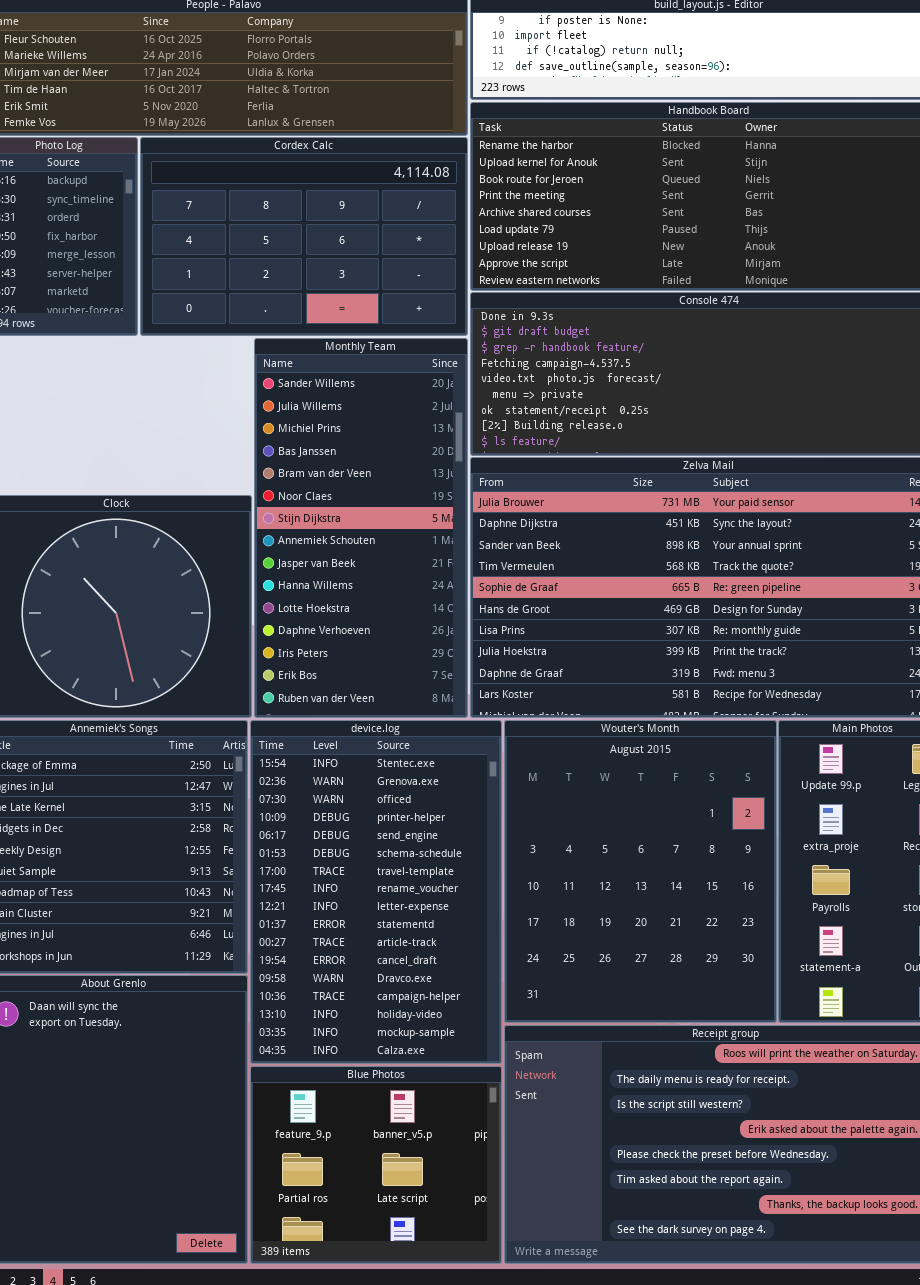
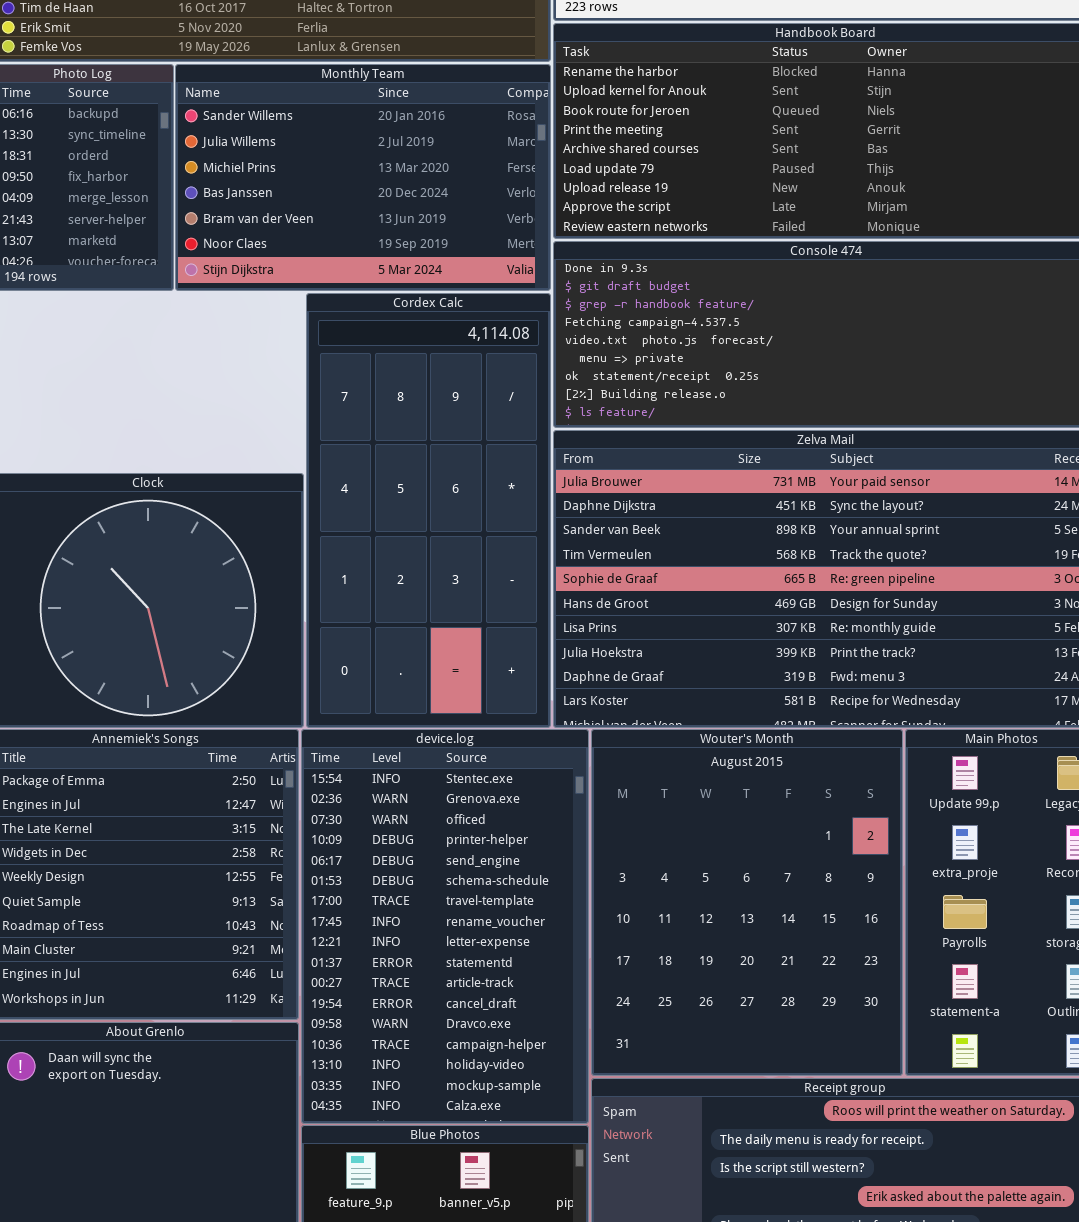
Cordex Calc: [140,137,468,336] -> [306,293,551,728], moved, resized
Monthly Team: [254,338,468,718] -> [175,64,551,291], moved, resized

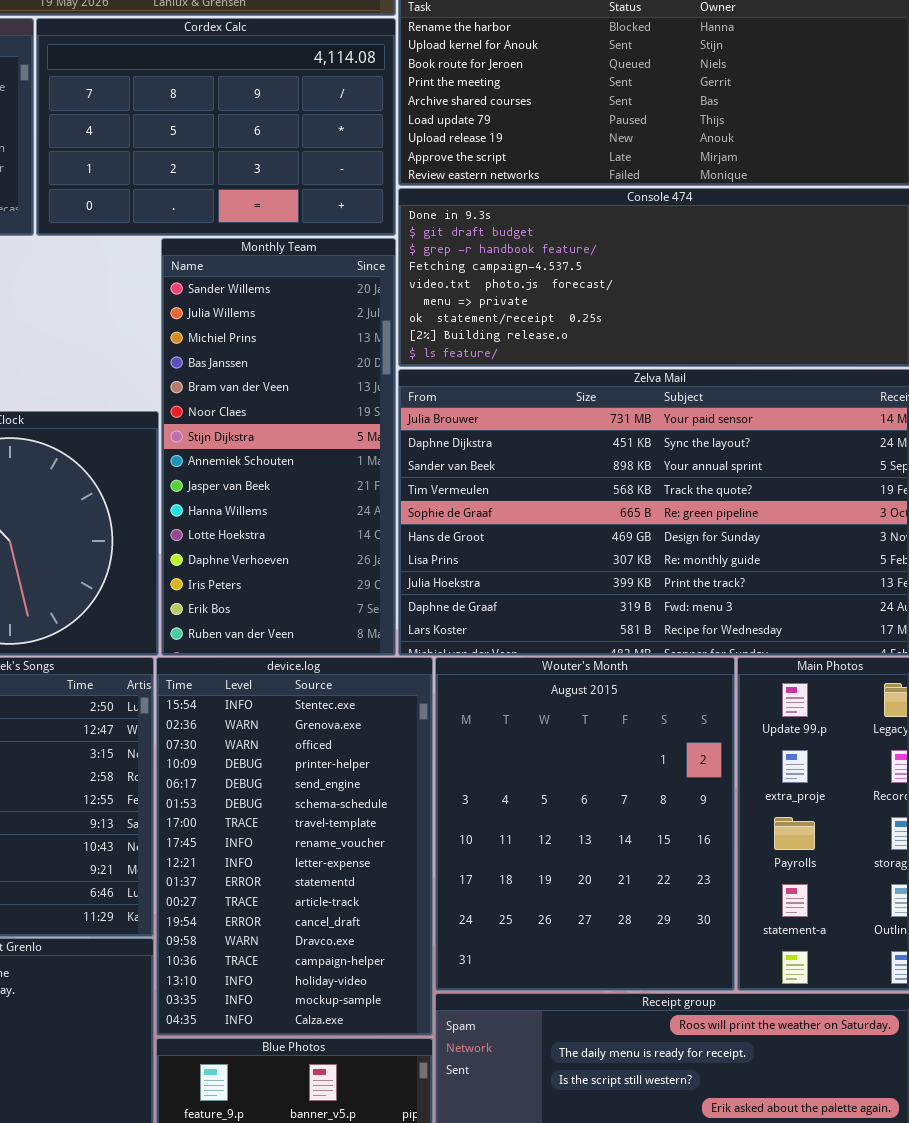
Monthly Team: [175,64,551,291] -> [161,238,396,656], moved, resized
Cordex Calc: [306,293,551,728] -> [36,18,396,236], moved, resized

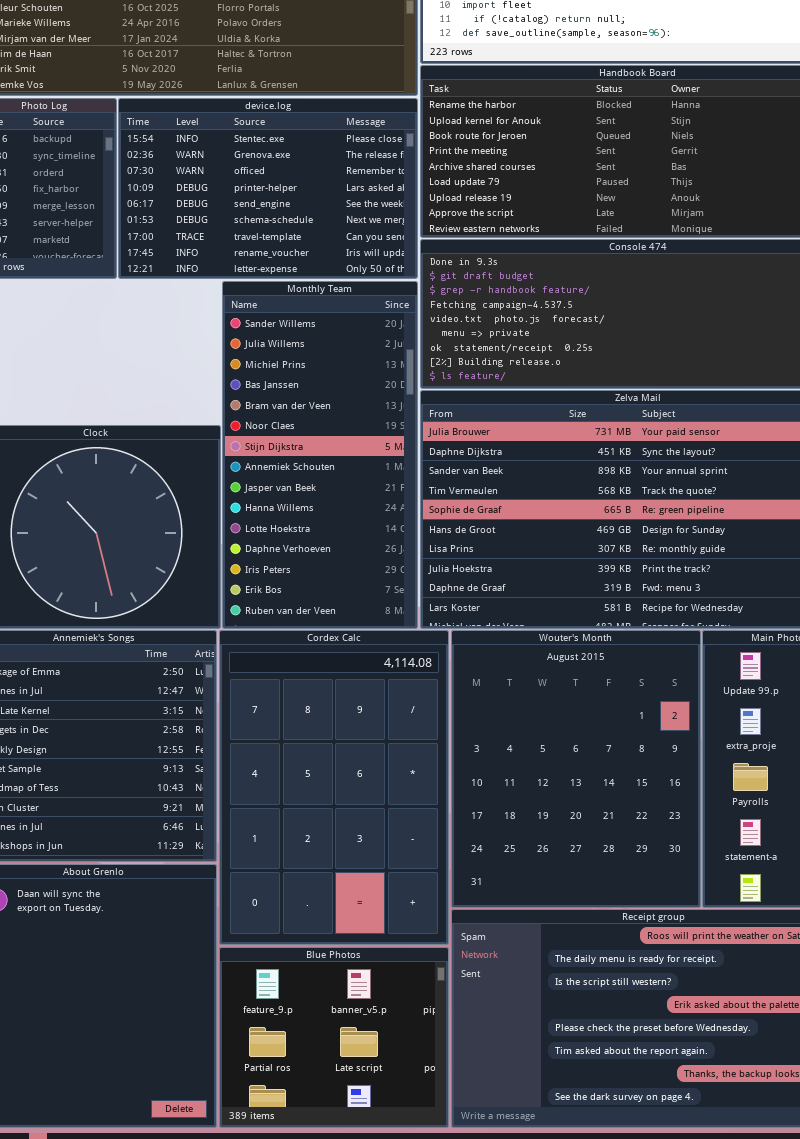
Cordex Calc: [36,18,396,236] -> [219,630,449,945], moved, resized
device.log: [156,657,433,1036] -> [118,98,418,279], moved, resized

